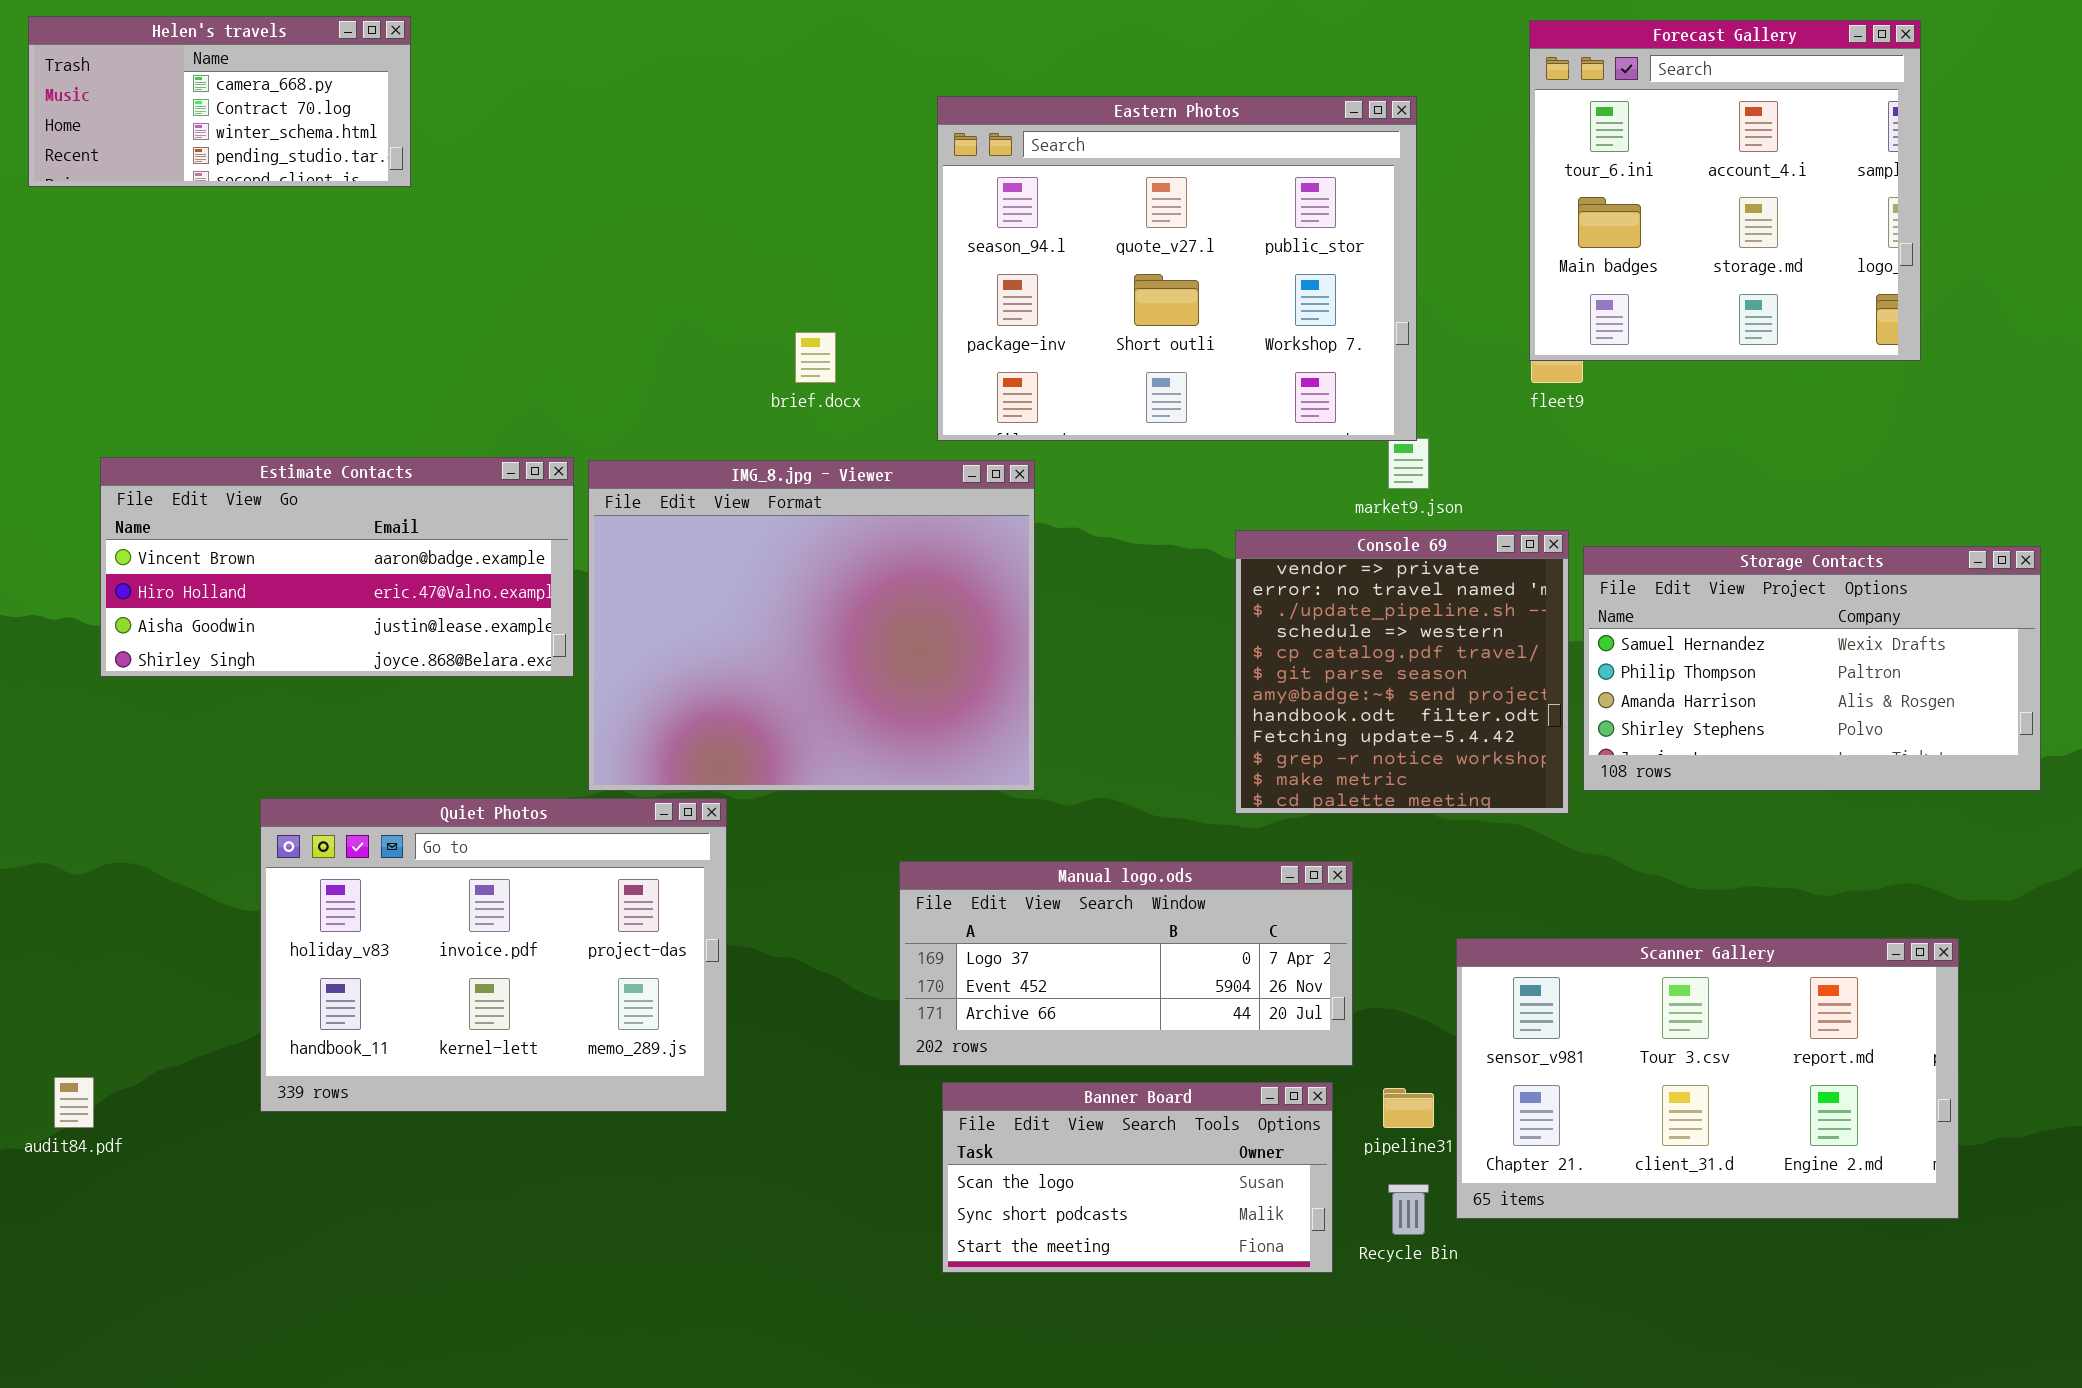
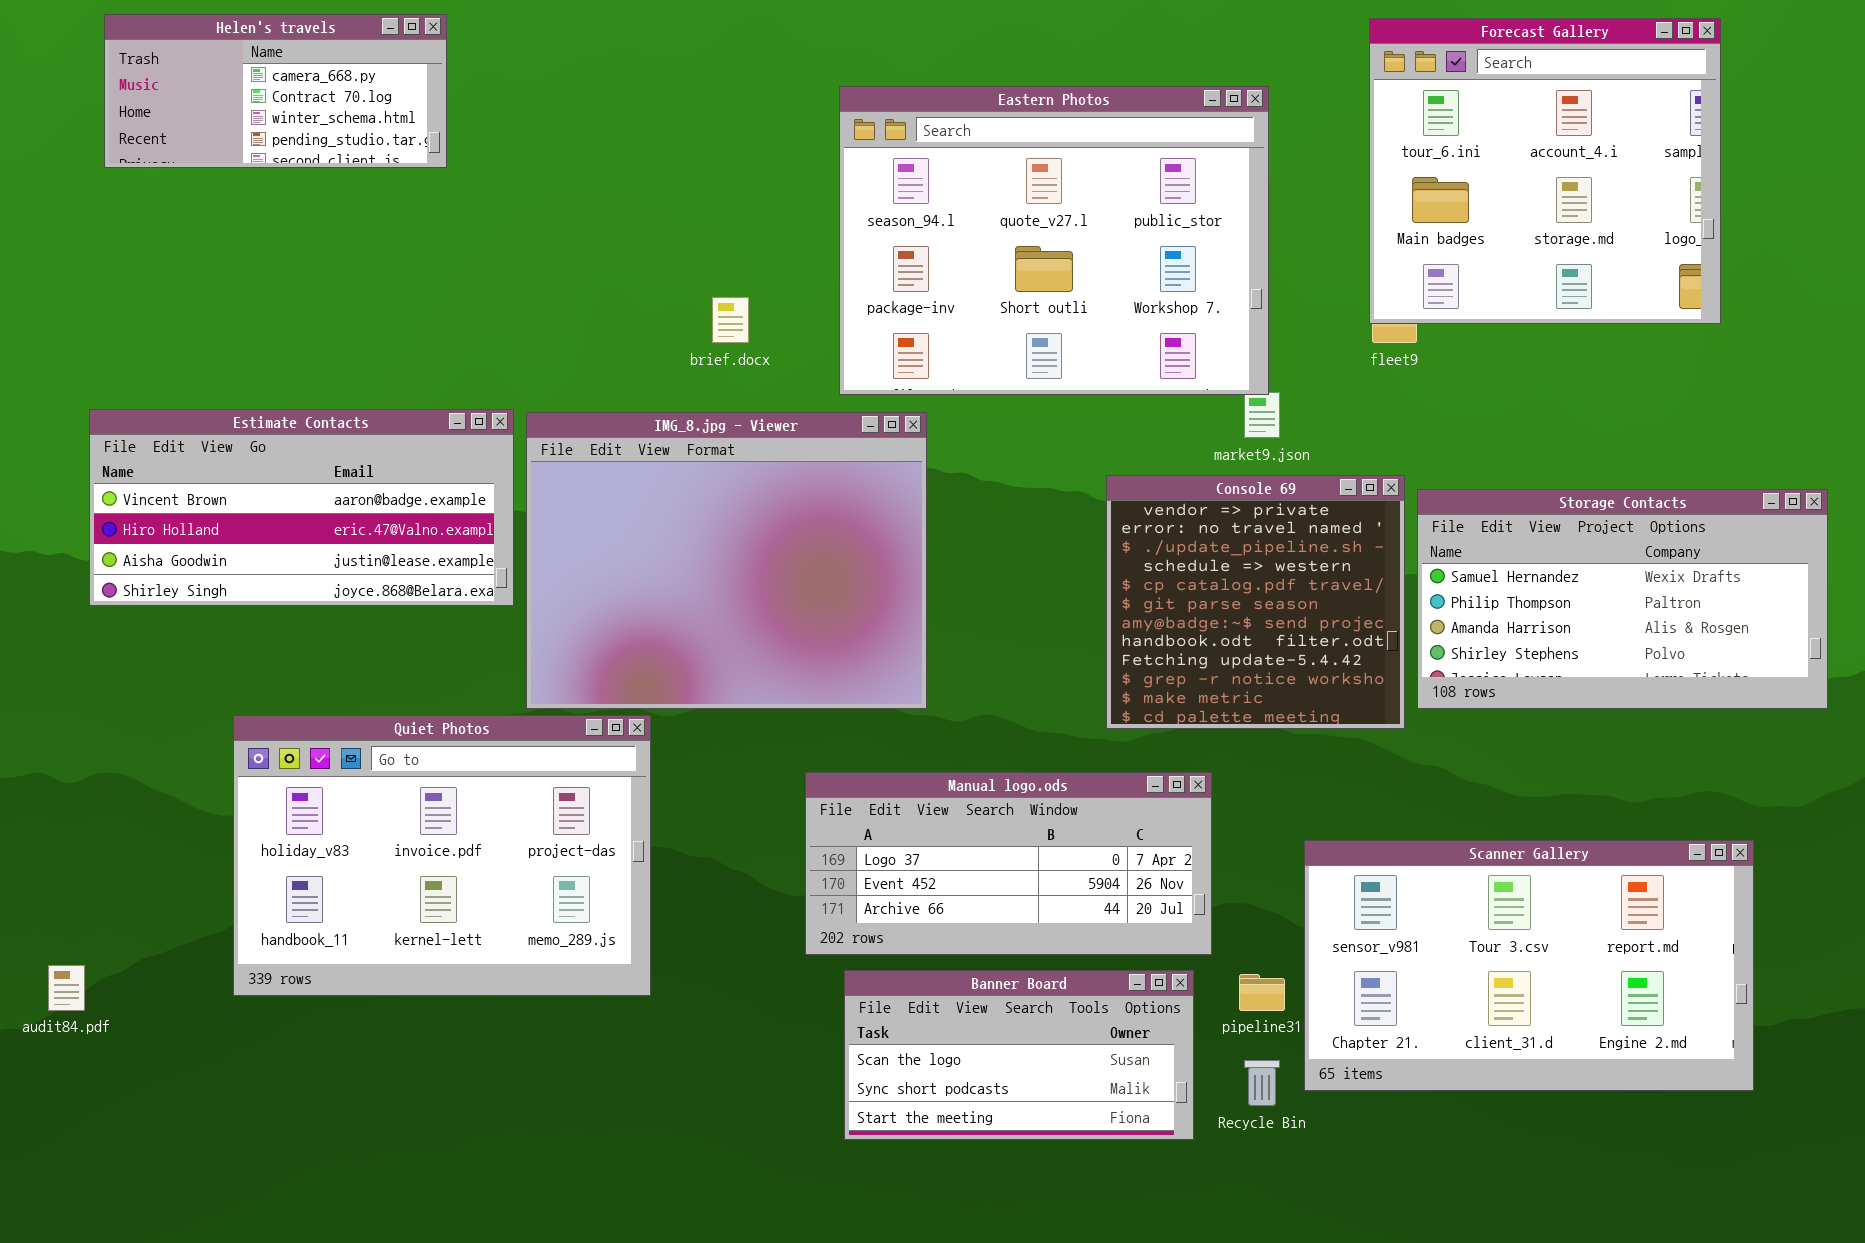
Helen's travels: [28,16,411,187] -> [104,14,447,168], moved

